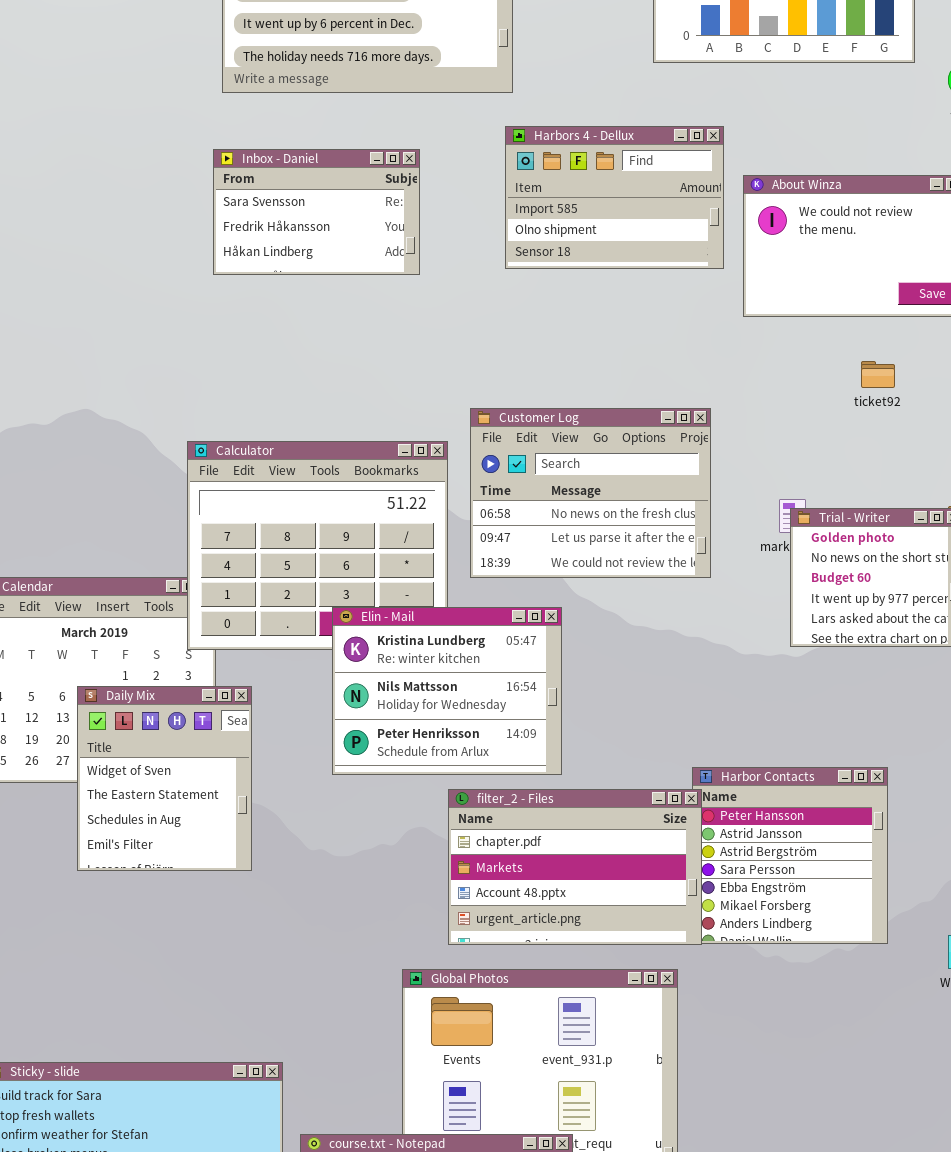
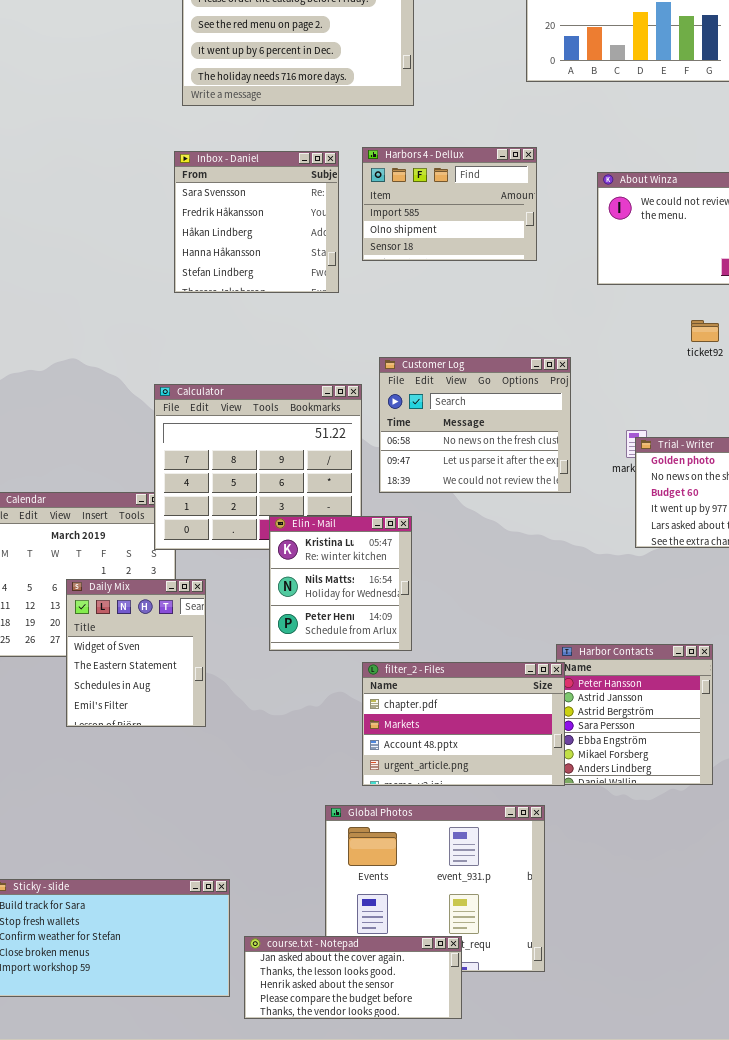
Harbors 4 - Dellux: [505,126,724,269] -> [362,147,537,261], moved
Inbox - Daniel: [213,149,420,275] -> [174,151,339,293], resized
Elin - Mail: [332,607,562,775] -> [269,516,412,651], resized

